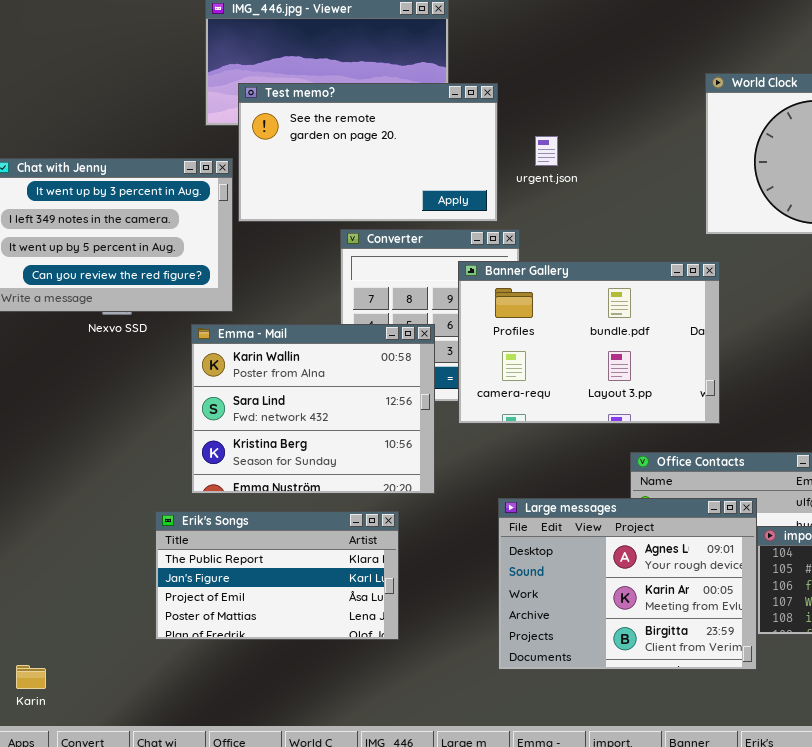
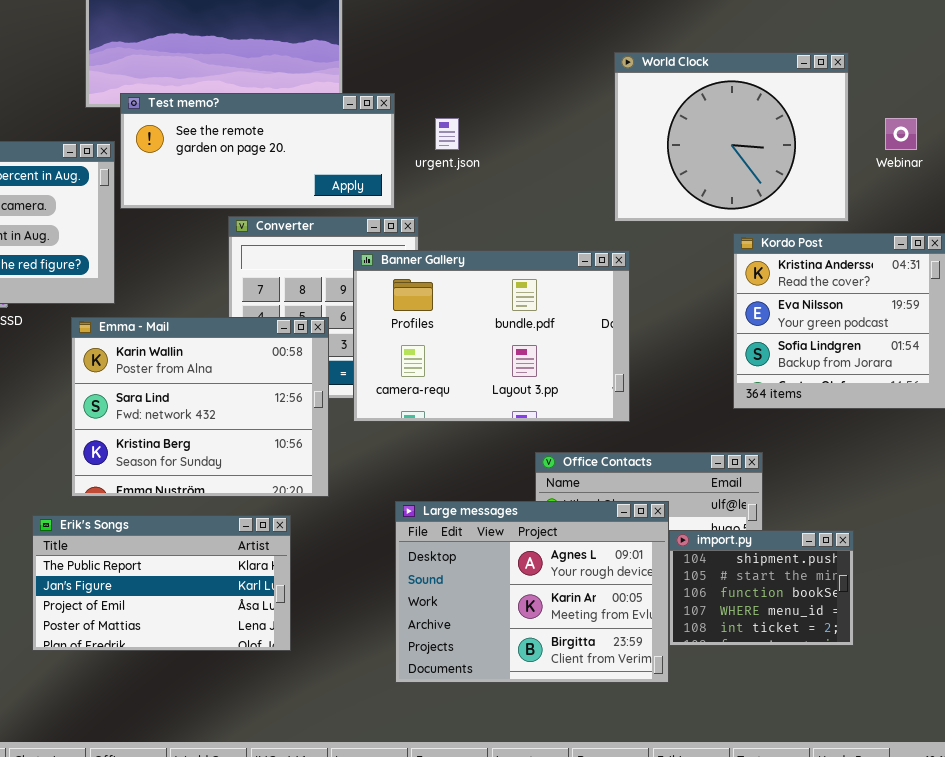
Test memo?: [238,83,498,222] -> [120,93,395,209], resized

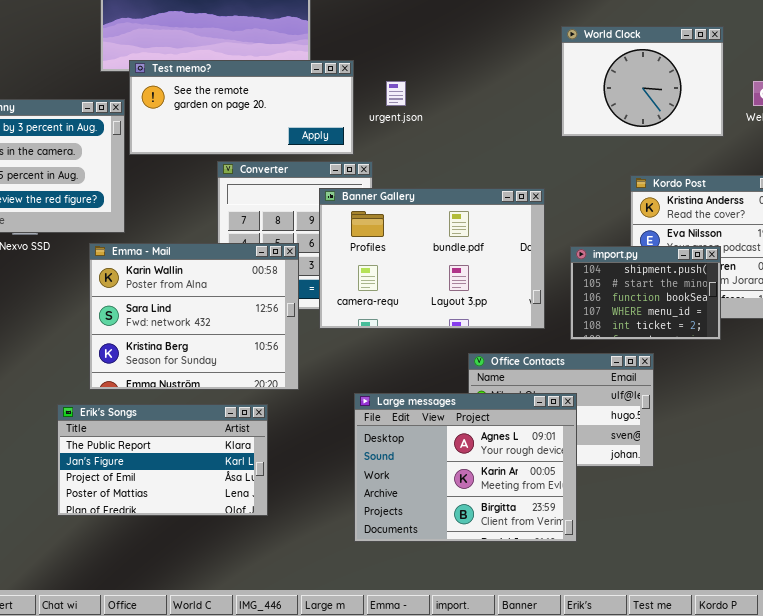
World Clock: [614,52,849,222] -> [561,26,724,137], resized
import.py: [669,530,854,646] -> [570,246,721,340], moved

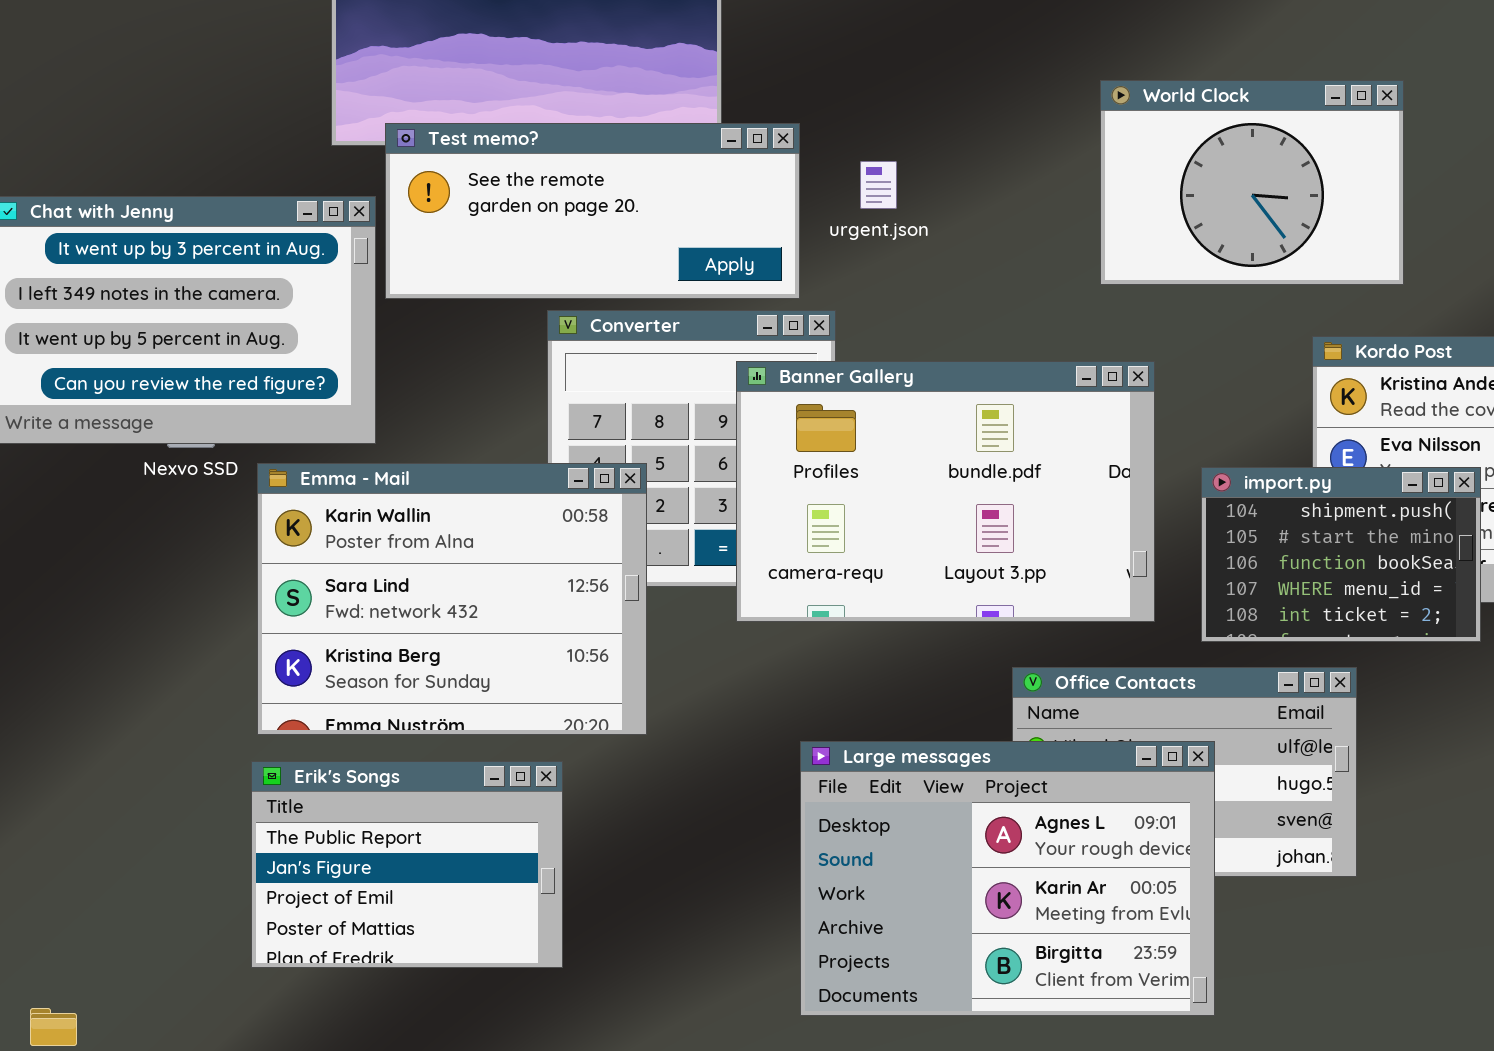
World Clock: [561,26,724,137] -> [1100,80,1404,285], moved
Emma - Mail: [89,243,299,390] -> [257,463,647,735], moved
Erik's Songs: [57,404,268,516] -> [251,761,563,968], resized

